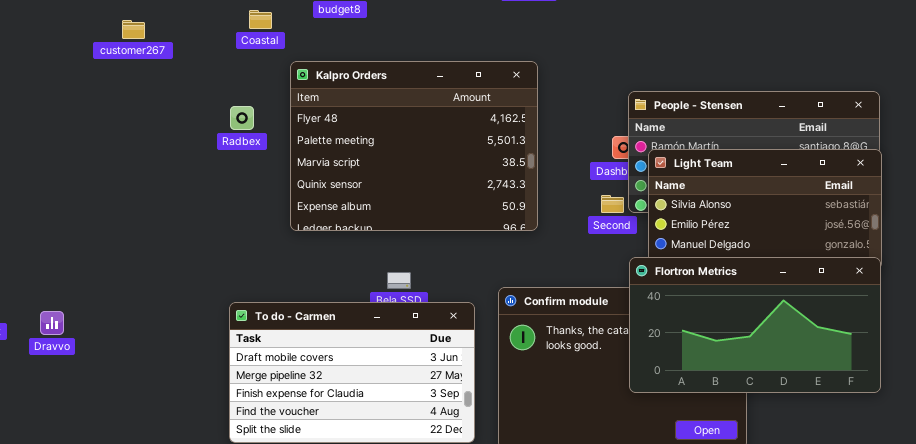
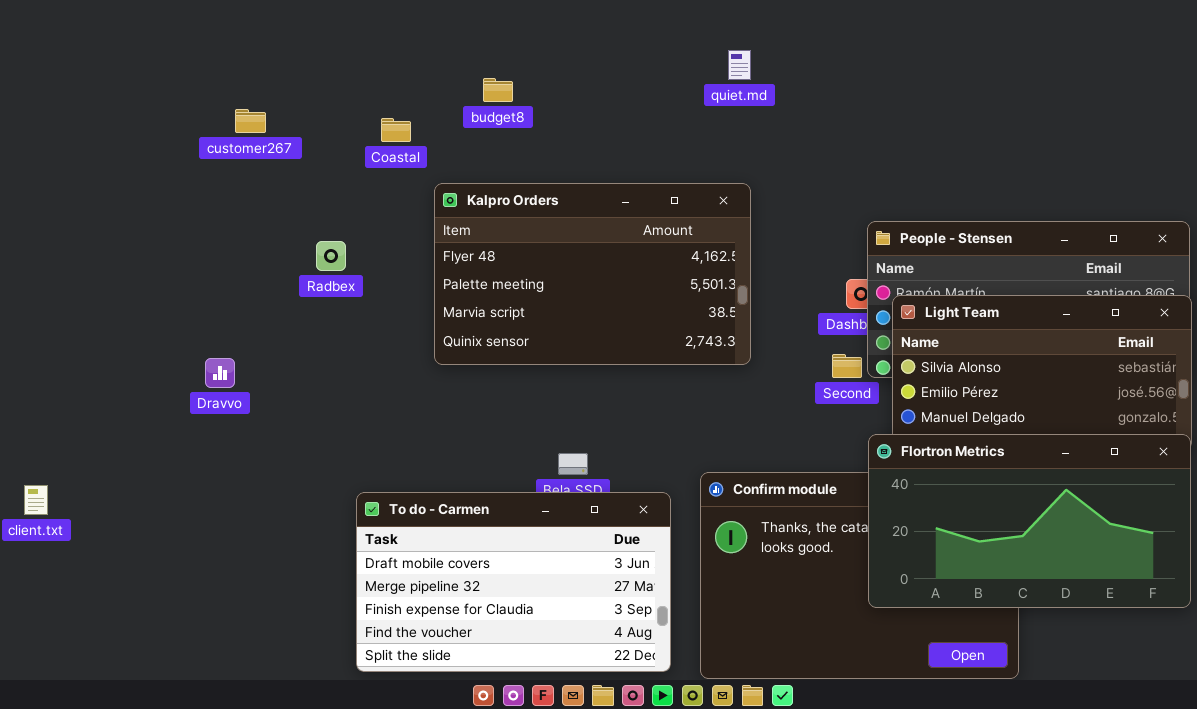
customer267: [122,20,145,39] -> [235,109,266,133], moved
Kalpro Orders: [290,61,538,231] -> [434,183,751,365], resized
Radbex: [230,106,254,130] -> [316,241,346,271], moved
Dravvo: [40,311,64,335] -> [205,358,235,388], moved

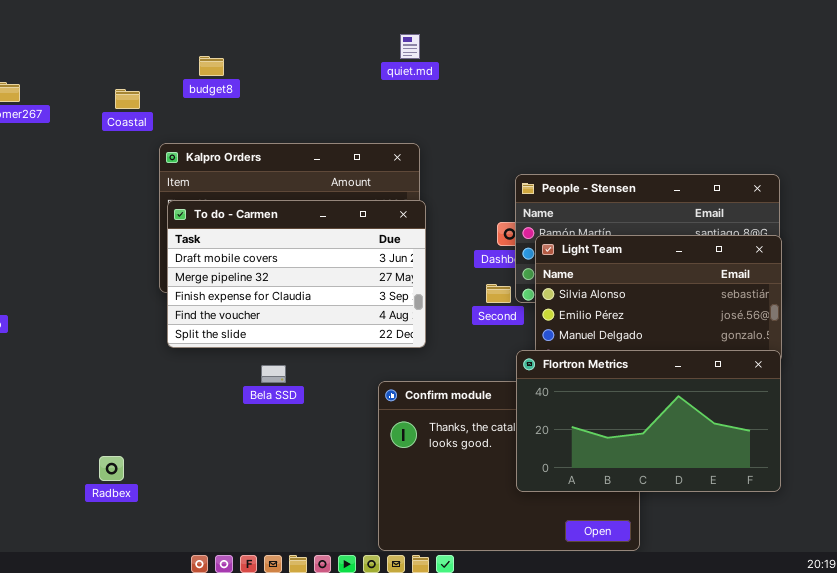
Radbex: [316,241,346,271] -> [99,456,124,481], moved
To do - Carmen: [356,492,671,672] -> [167,200,426,348], moved

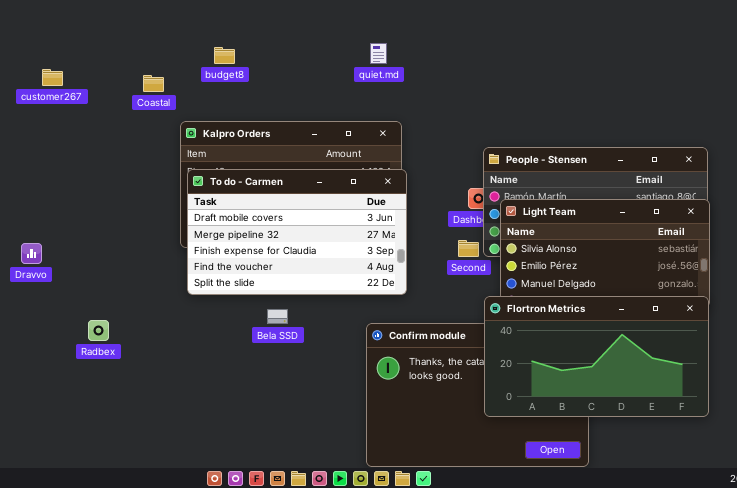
quiet.md: [400,34,420,59] -> [370,43,387,64], moved
Radbex: [99,456,124,481] -> [88,320,109,341], moved

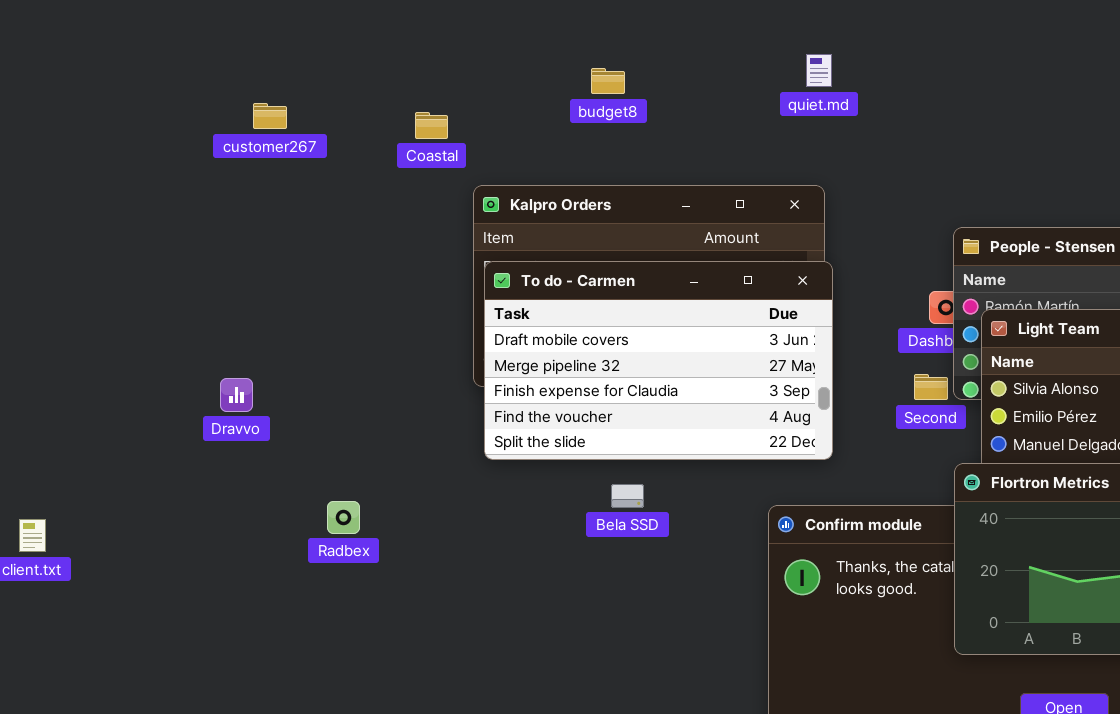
quiet.md: [370,43,387,64] -> [806,54,832,87], moved
budget8: [214,47,235,64] -> [591,68,625,94], moved

